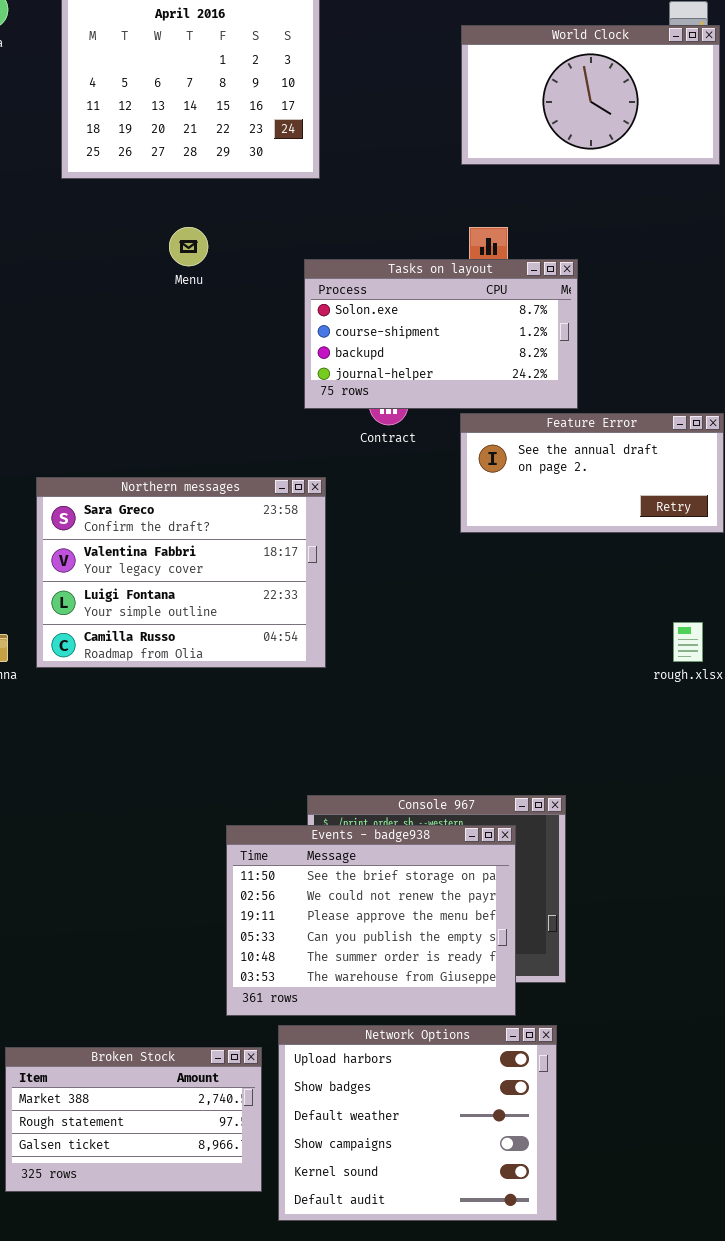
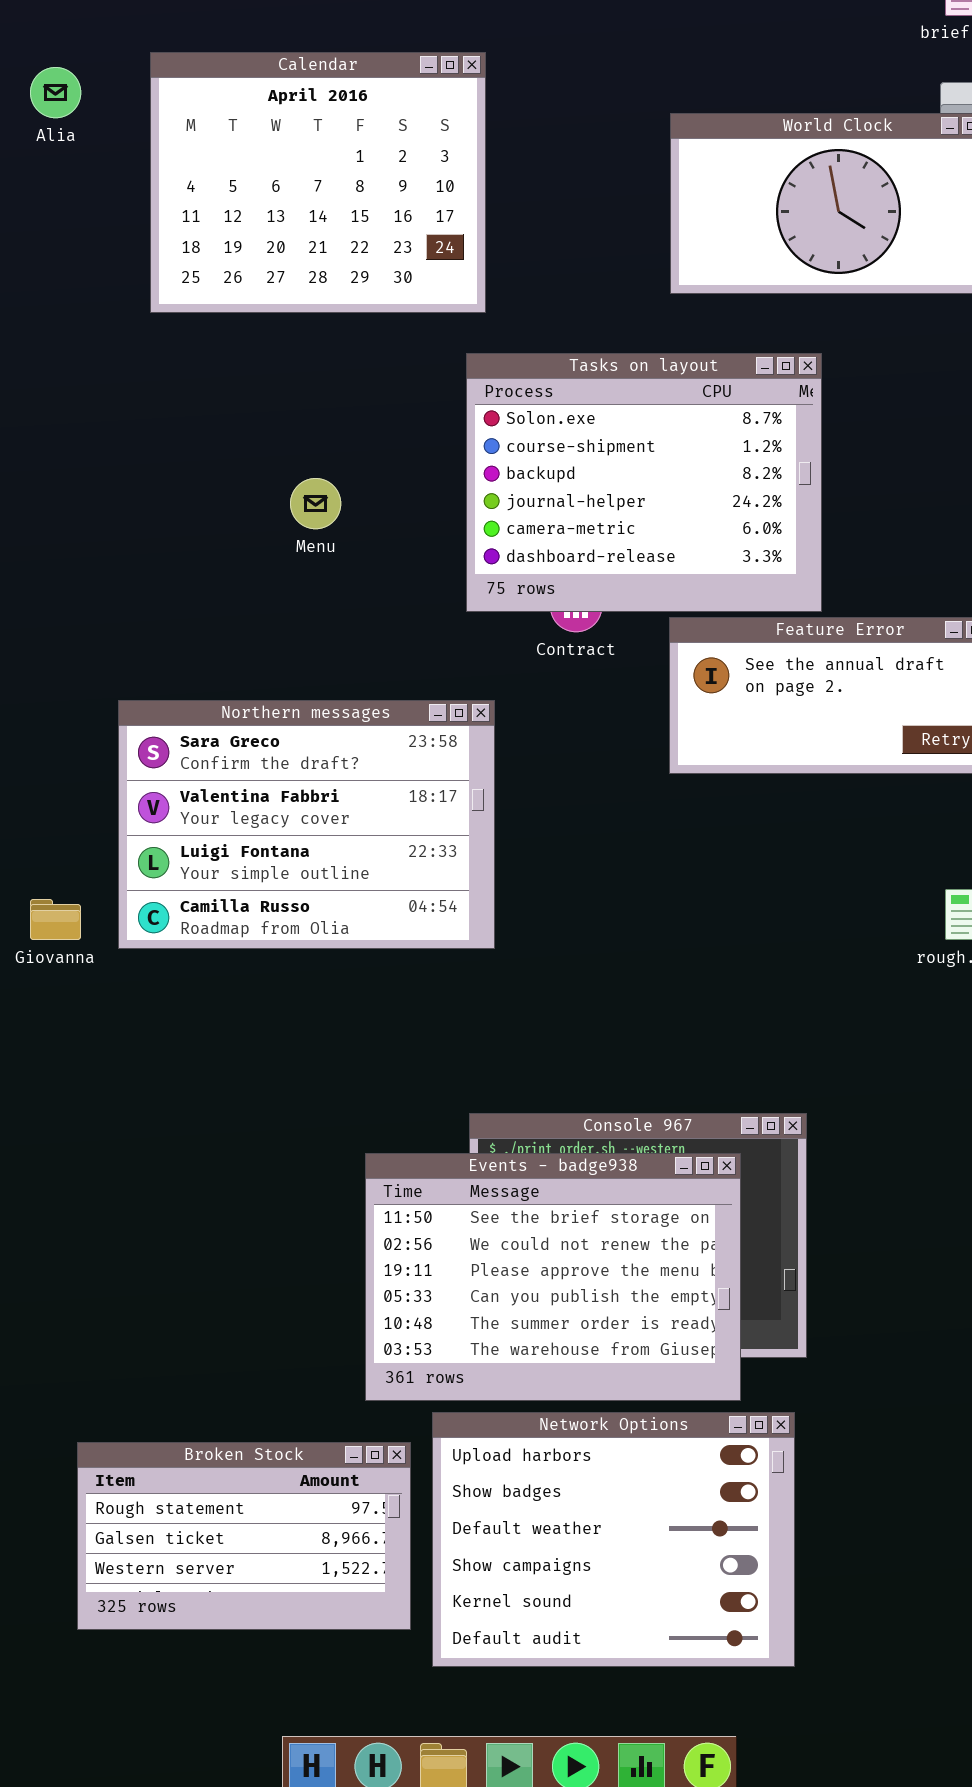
Menu: [169,227,208,266] -> [290,478,341,529], moved
Tasks on layout: [304,259,578,409] -> [466,353,822,612], resized
Broken Stock: [5,1047,262,1192] -> [77,1442,411,1630], scrolled down 1 row

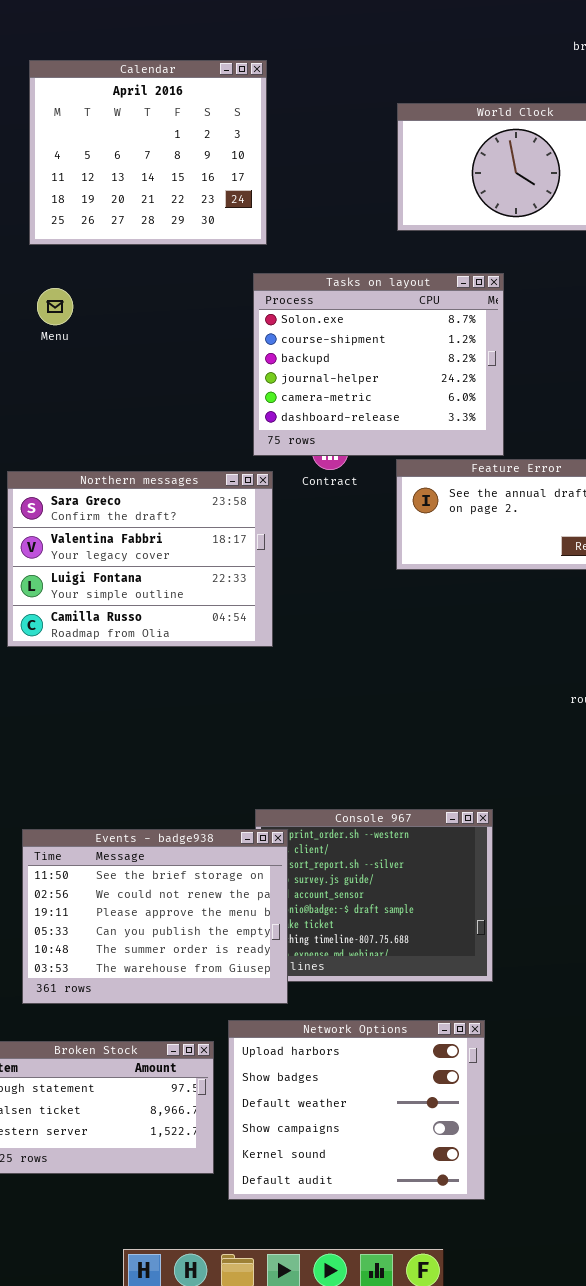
Menu: [290,478,341,529] -> [37,288,73,325], moved
Northern messages: [118,700,495,949] -> [7,471,273,647], moved
Events - badge938: [365,1153,741,1401] -> [22,829,288,1004], moved

